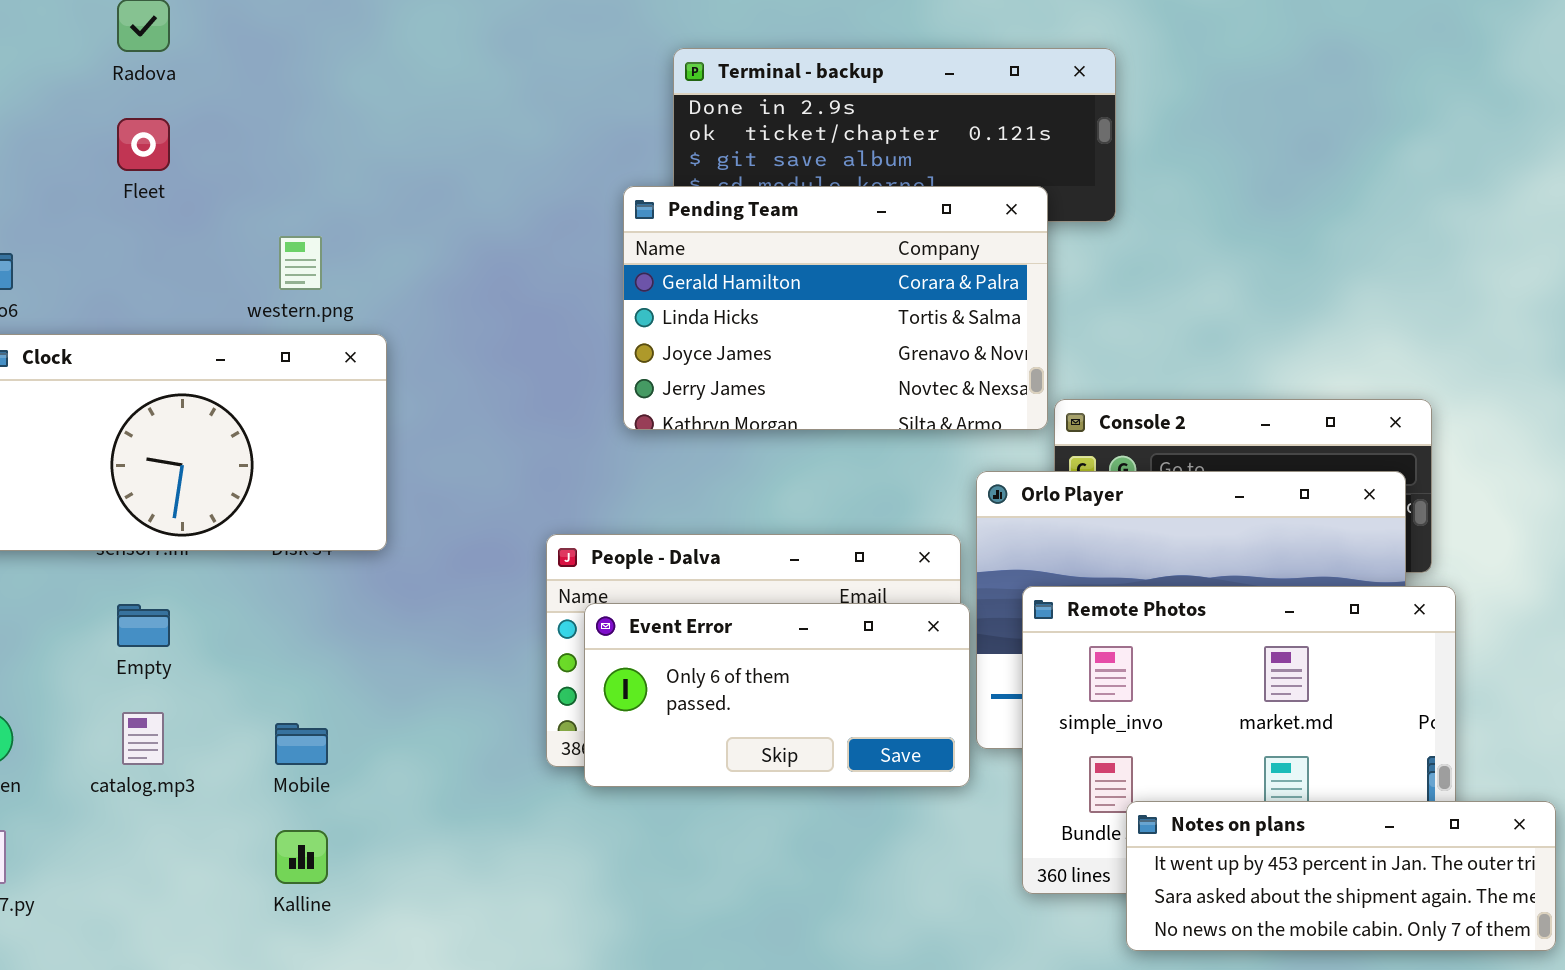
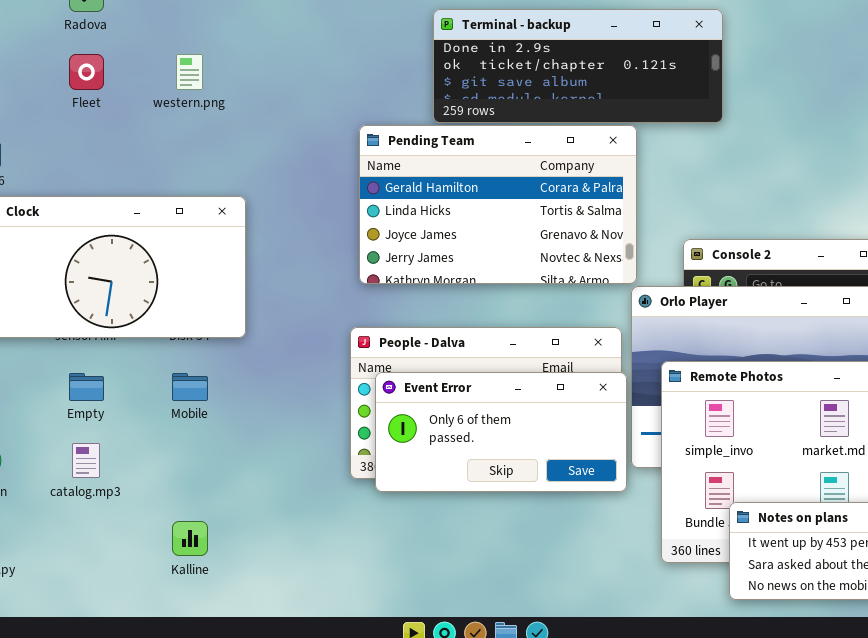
Pending Team: [623,186,1048,430] -> [359,125,637,284], moved
western.png: [279,236,322,290] -> [176,54,203,90], moved
Mobile: [275,723,328,765] -> [172,373,208,401], moved

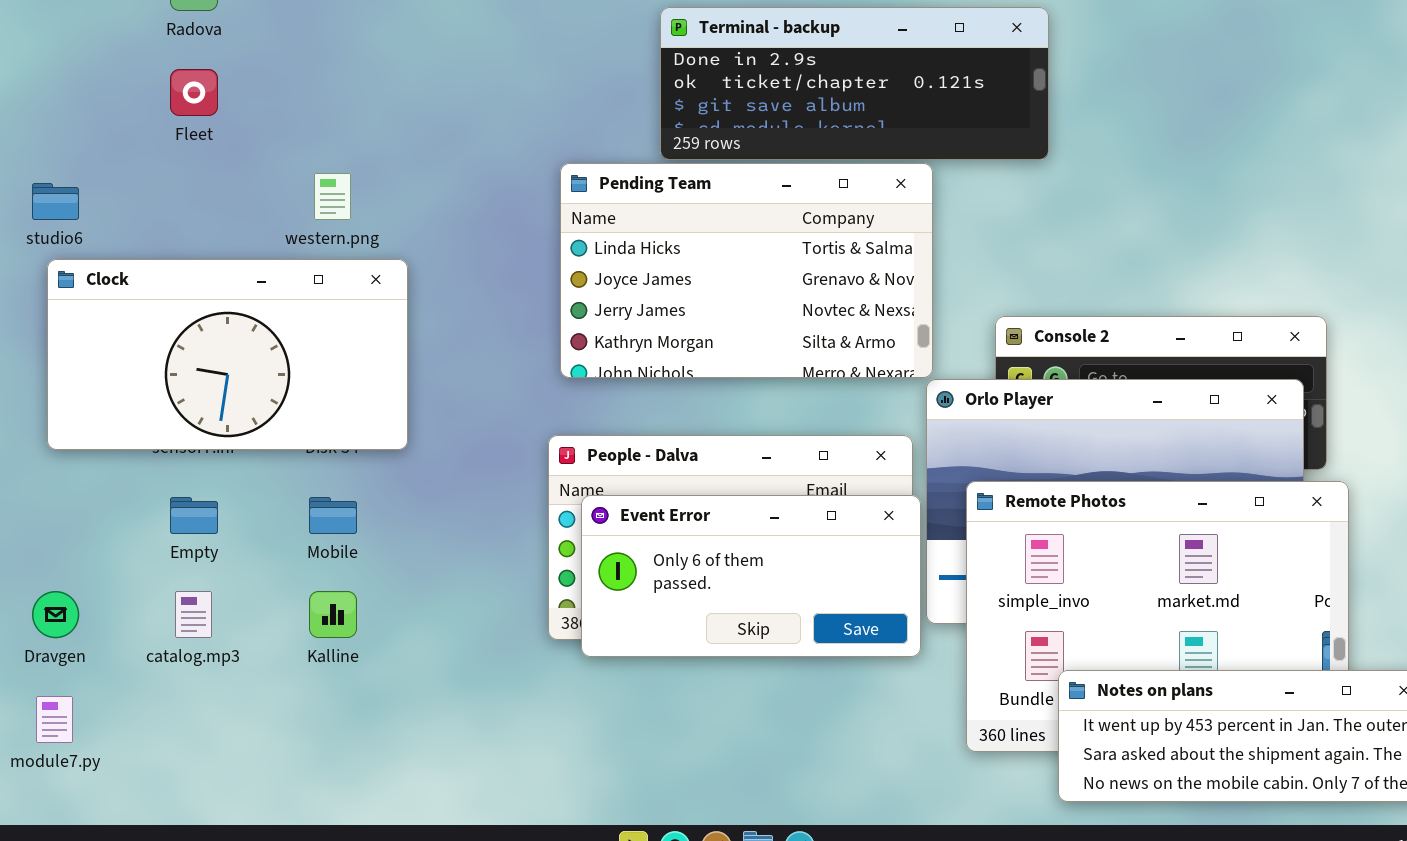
western.png: [176,54,203,90] -> [314,173,351,220], moved
Pending Team: [359,125,637,284] -> [560,163,933,378], scrolled down 1 row
Kalline: [172,521,208,556] -> [309,591,357,638], moved

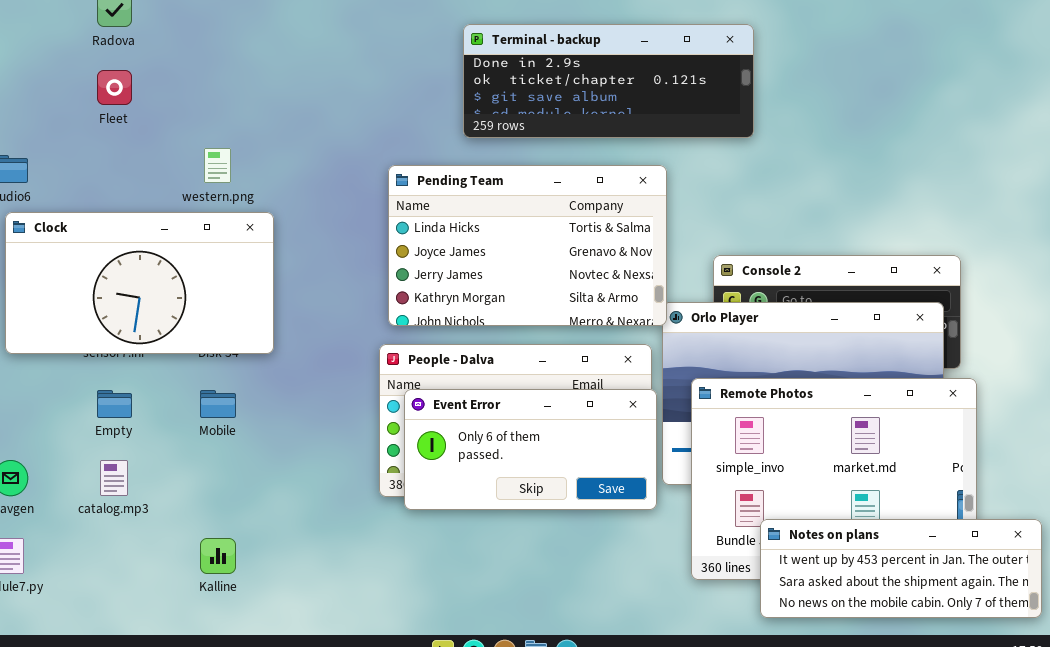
Pending Team: [560,163,933,378] -> [388,165,667,326], moved
Kalline: [309,591,357,638] -> [200,538,236,574], moved

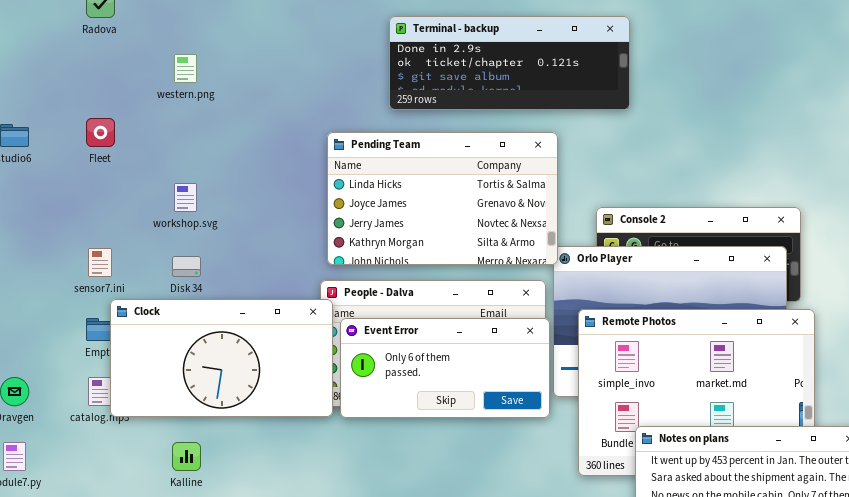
Fleet: [97,70,132,105] -> [86,118,115,147], moved
western.png: [204,148,231,183] -> [174,54,197,83], moved
Clock: [5,212,274,354] -> [110,299,333,417], moved

